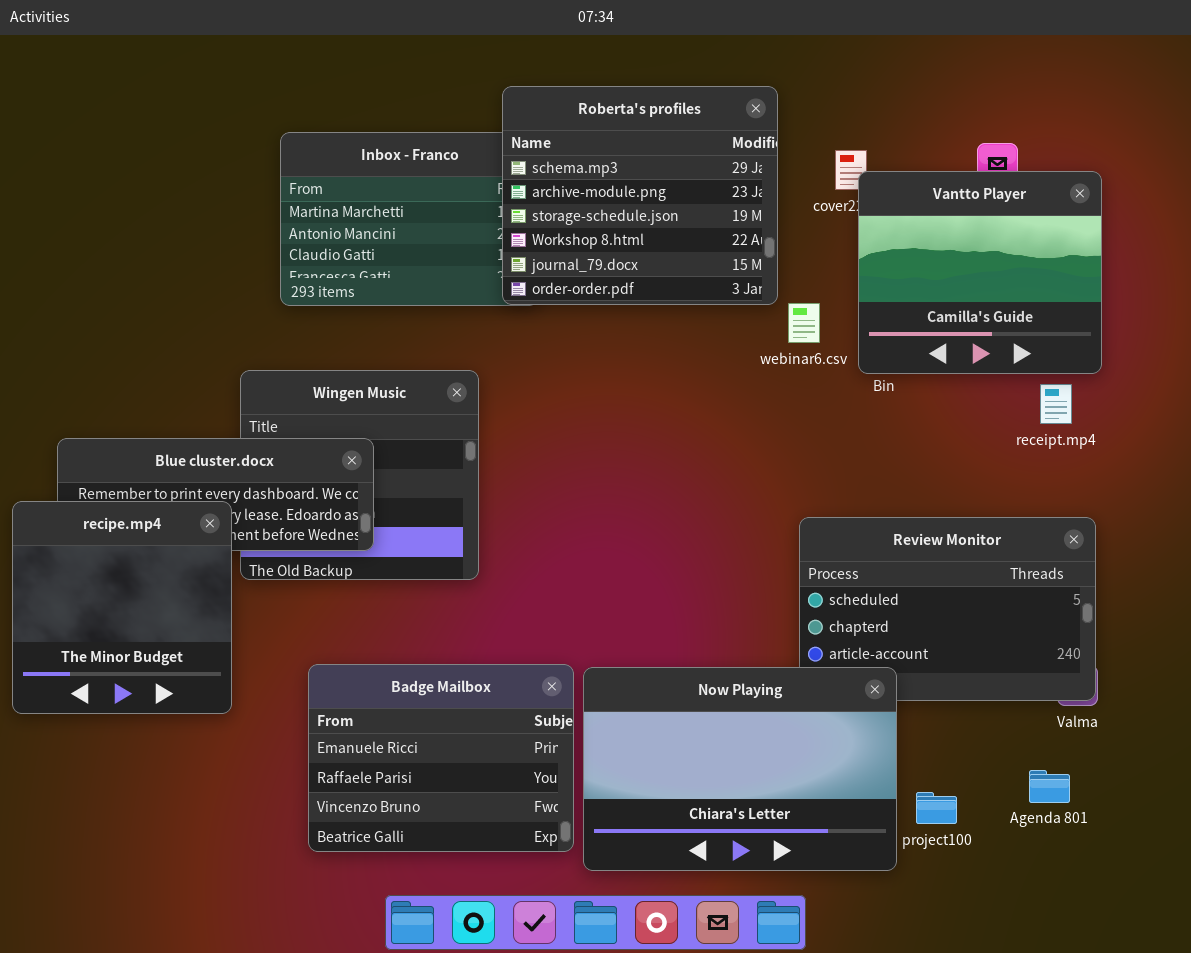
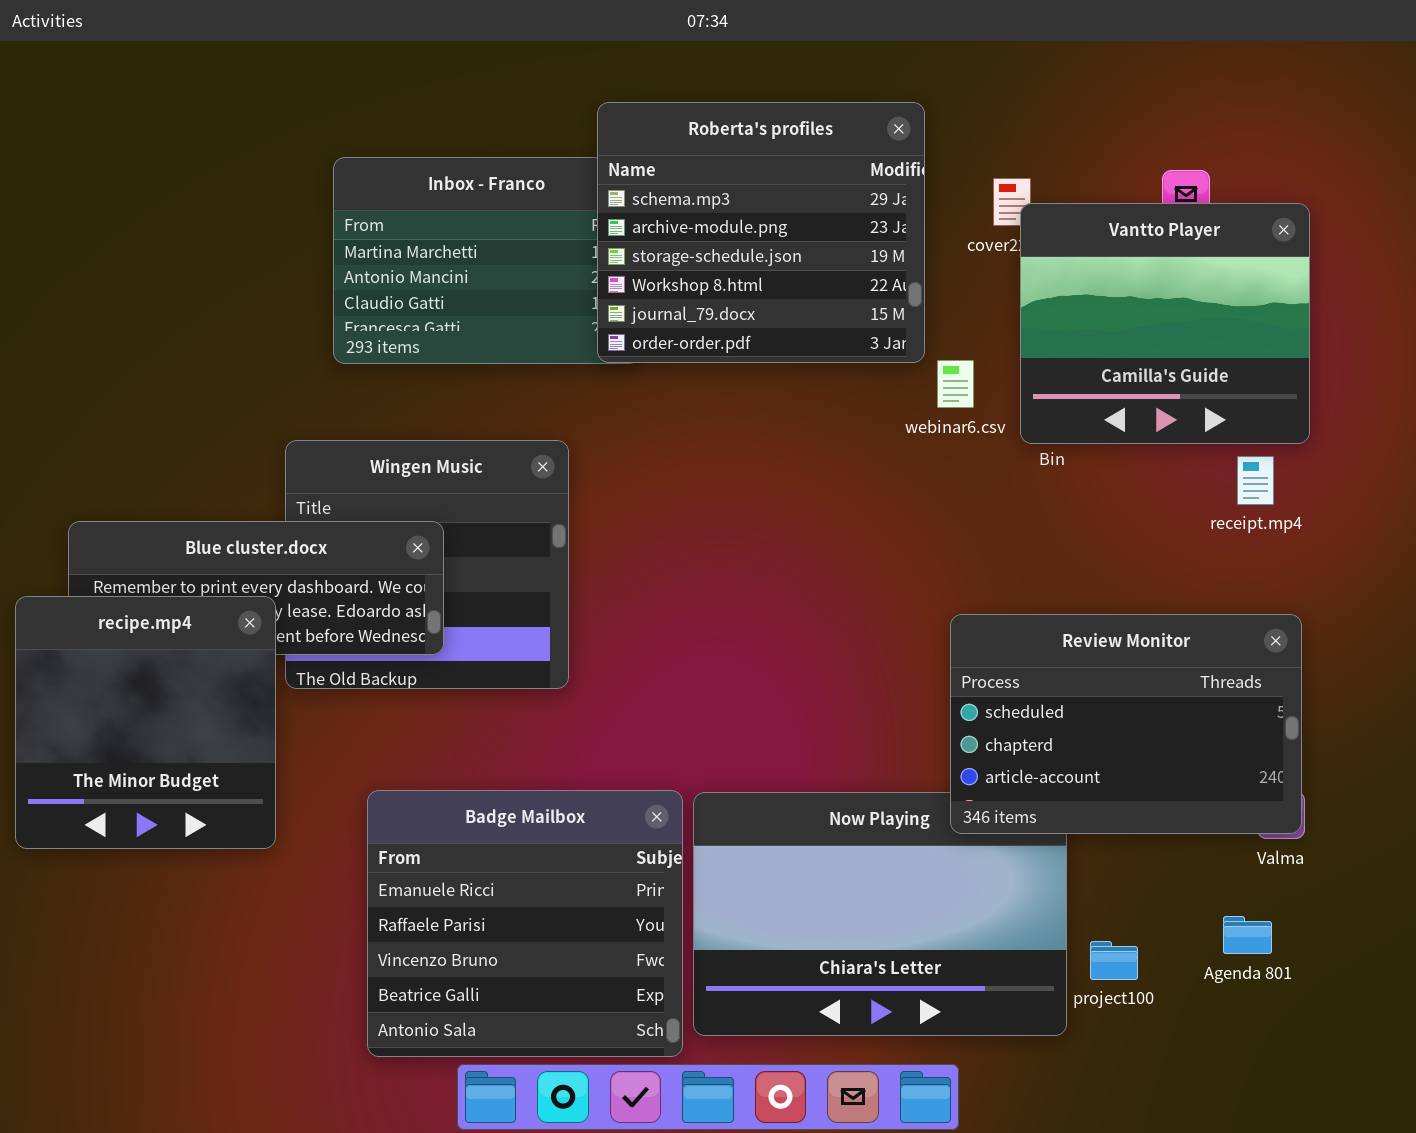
Review Monitor: [799,517,1096,701] -> [950,614,1302,834], raised
Badge Mailbox: [308,664,574,852] -> [367,790,683,1057], resized

